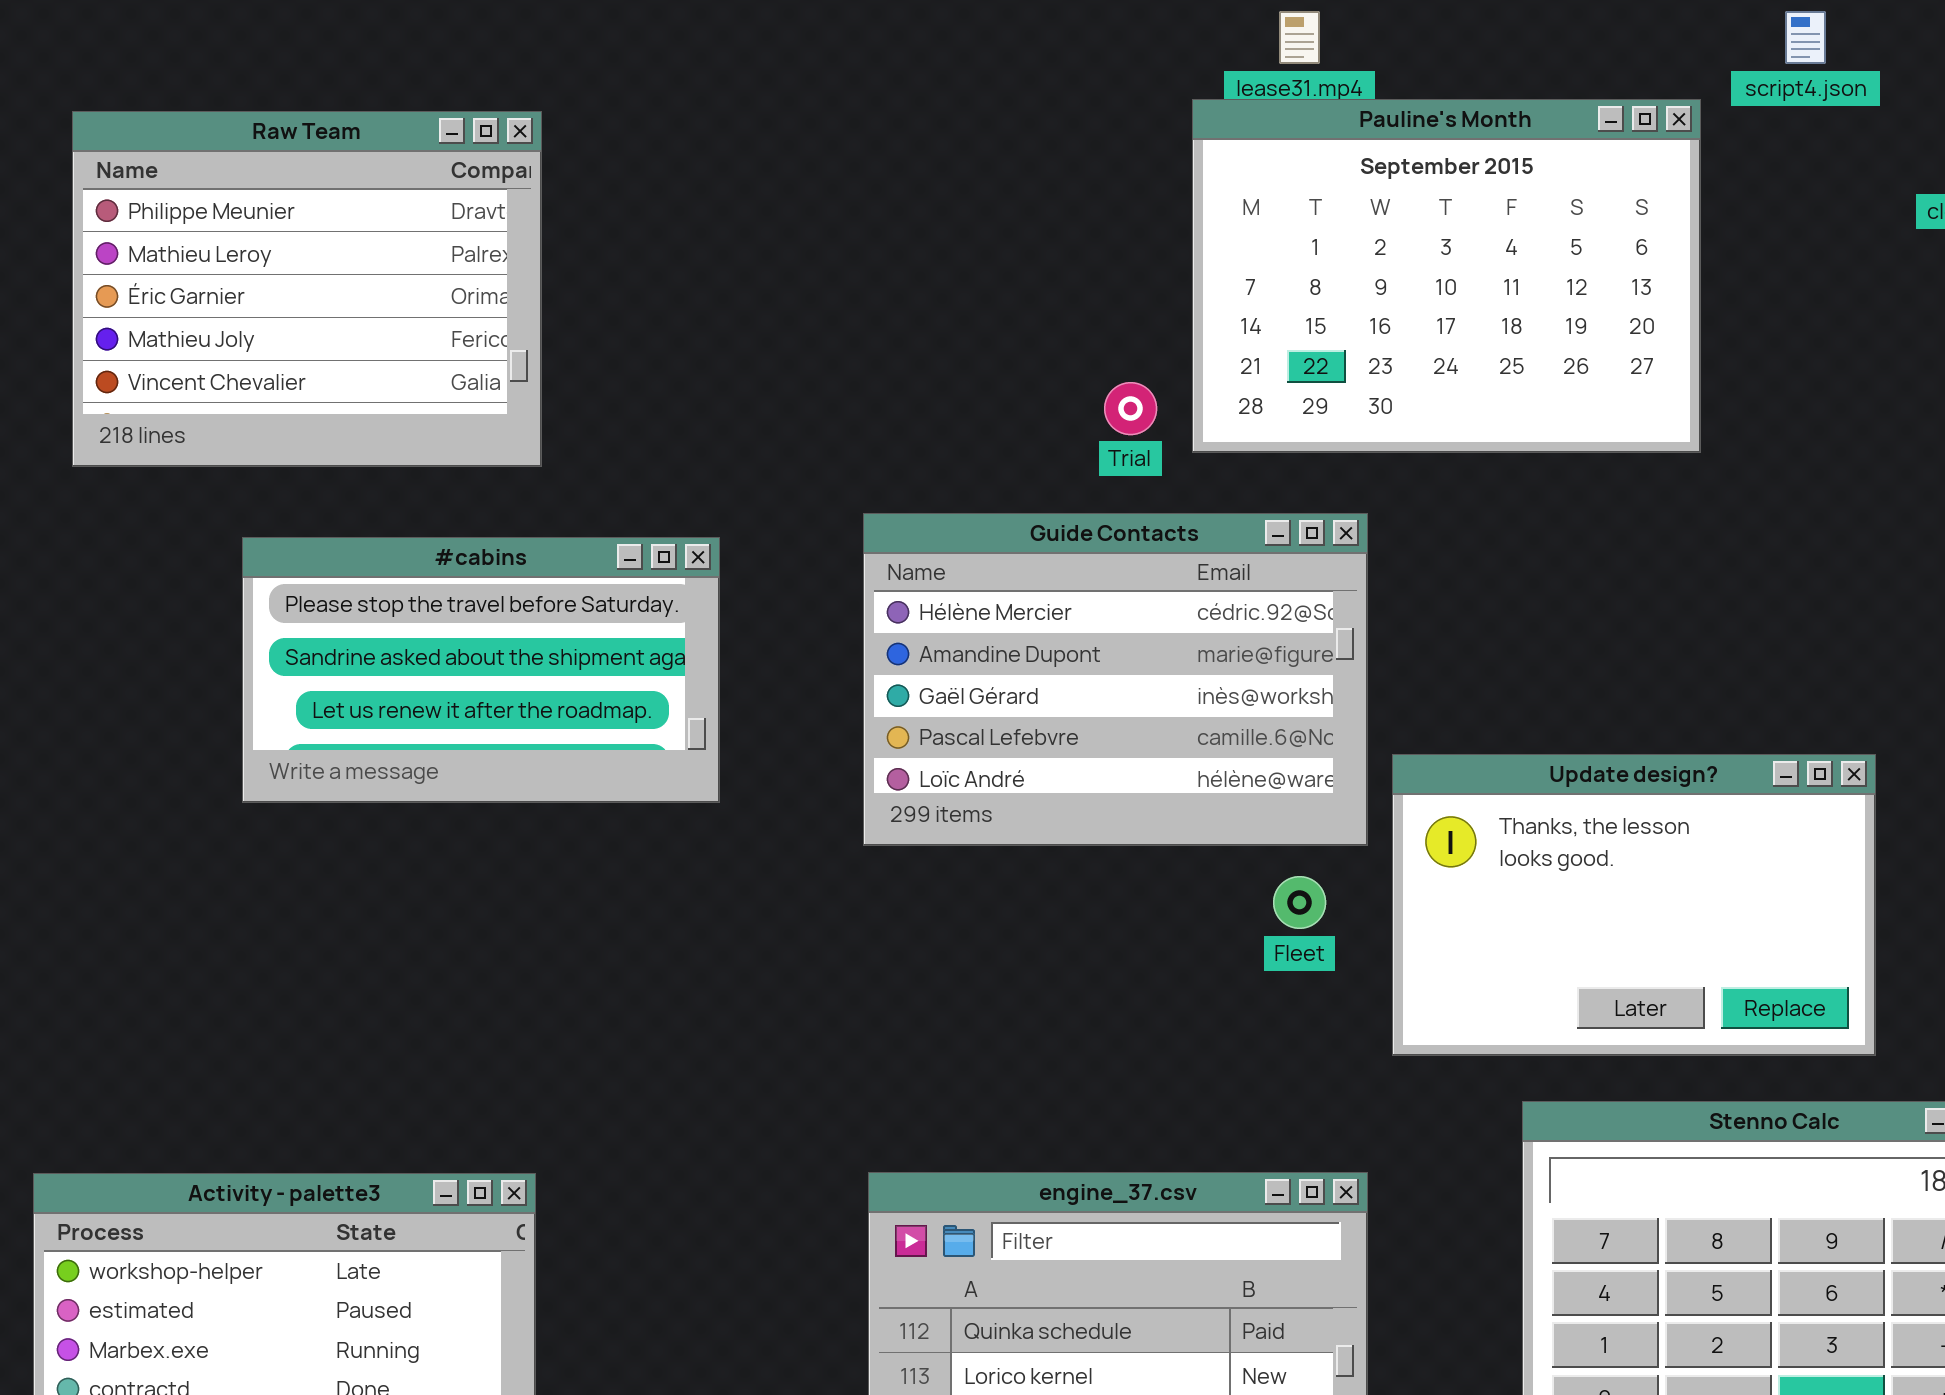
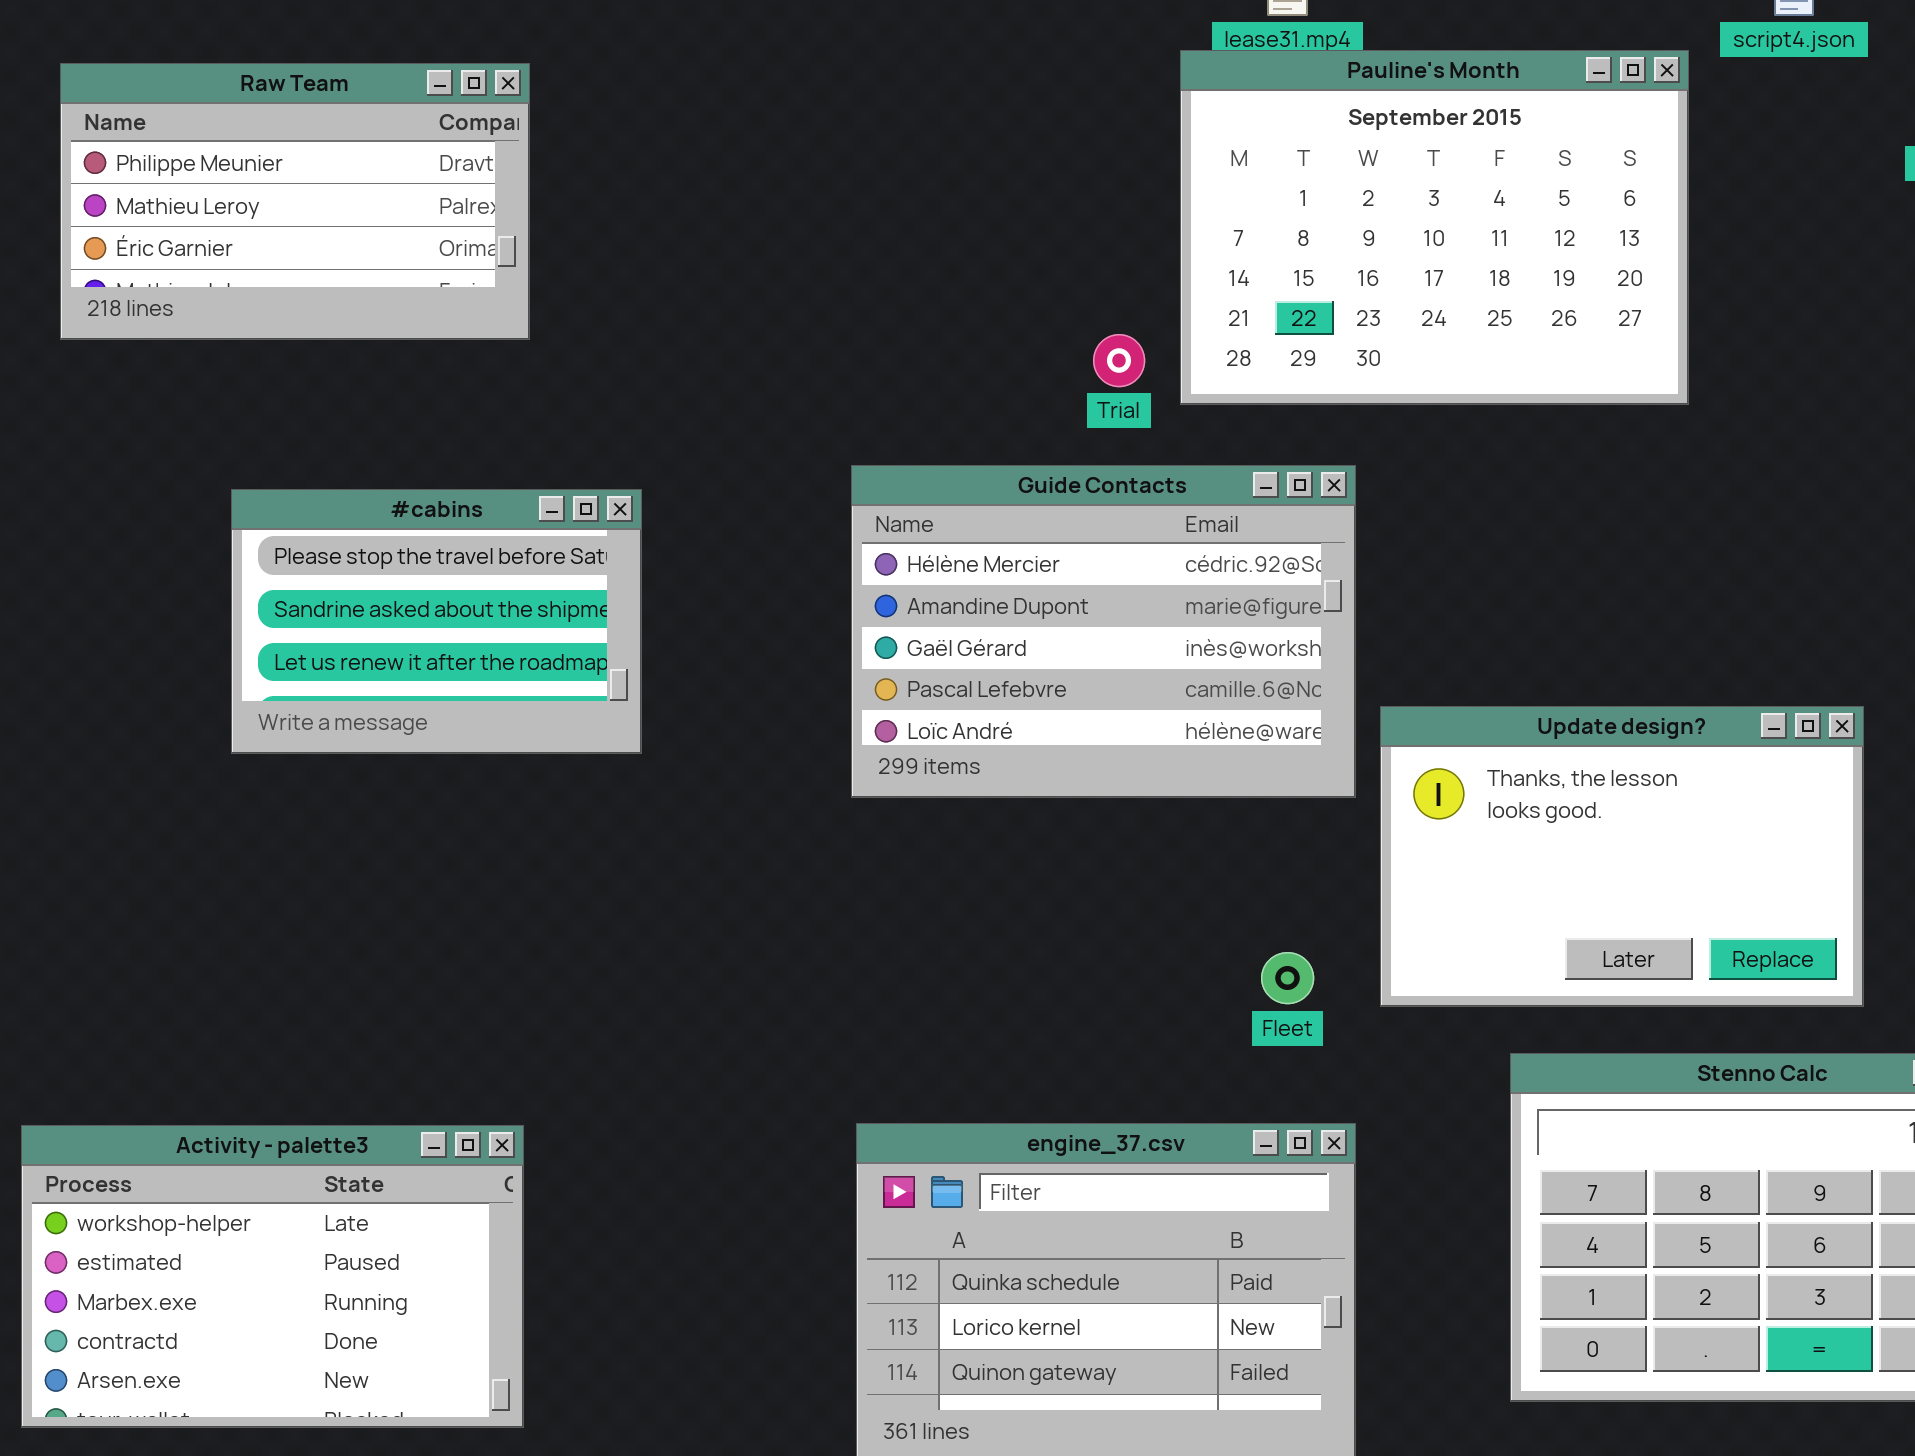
Raw Team: [72,111,542,467] -> [60,63,530,340], resized
#cabins: [242,537,720,803] -> [231,489,642,754], resized
Fleet: [1273,876,1326,929] -> [1261,952,1314,1004], moved

